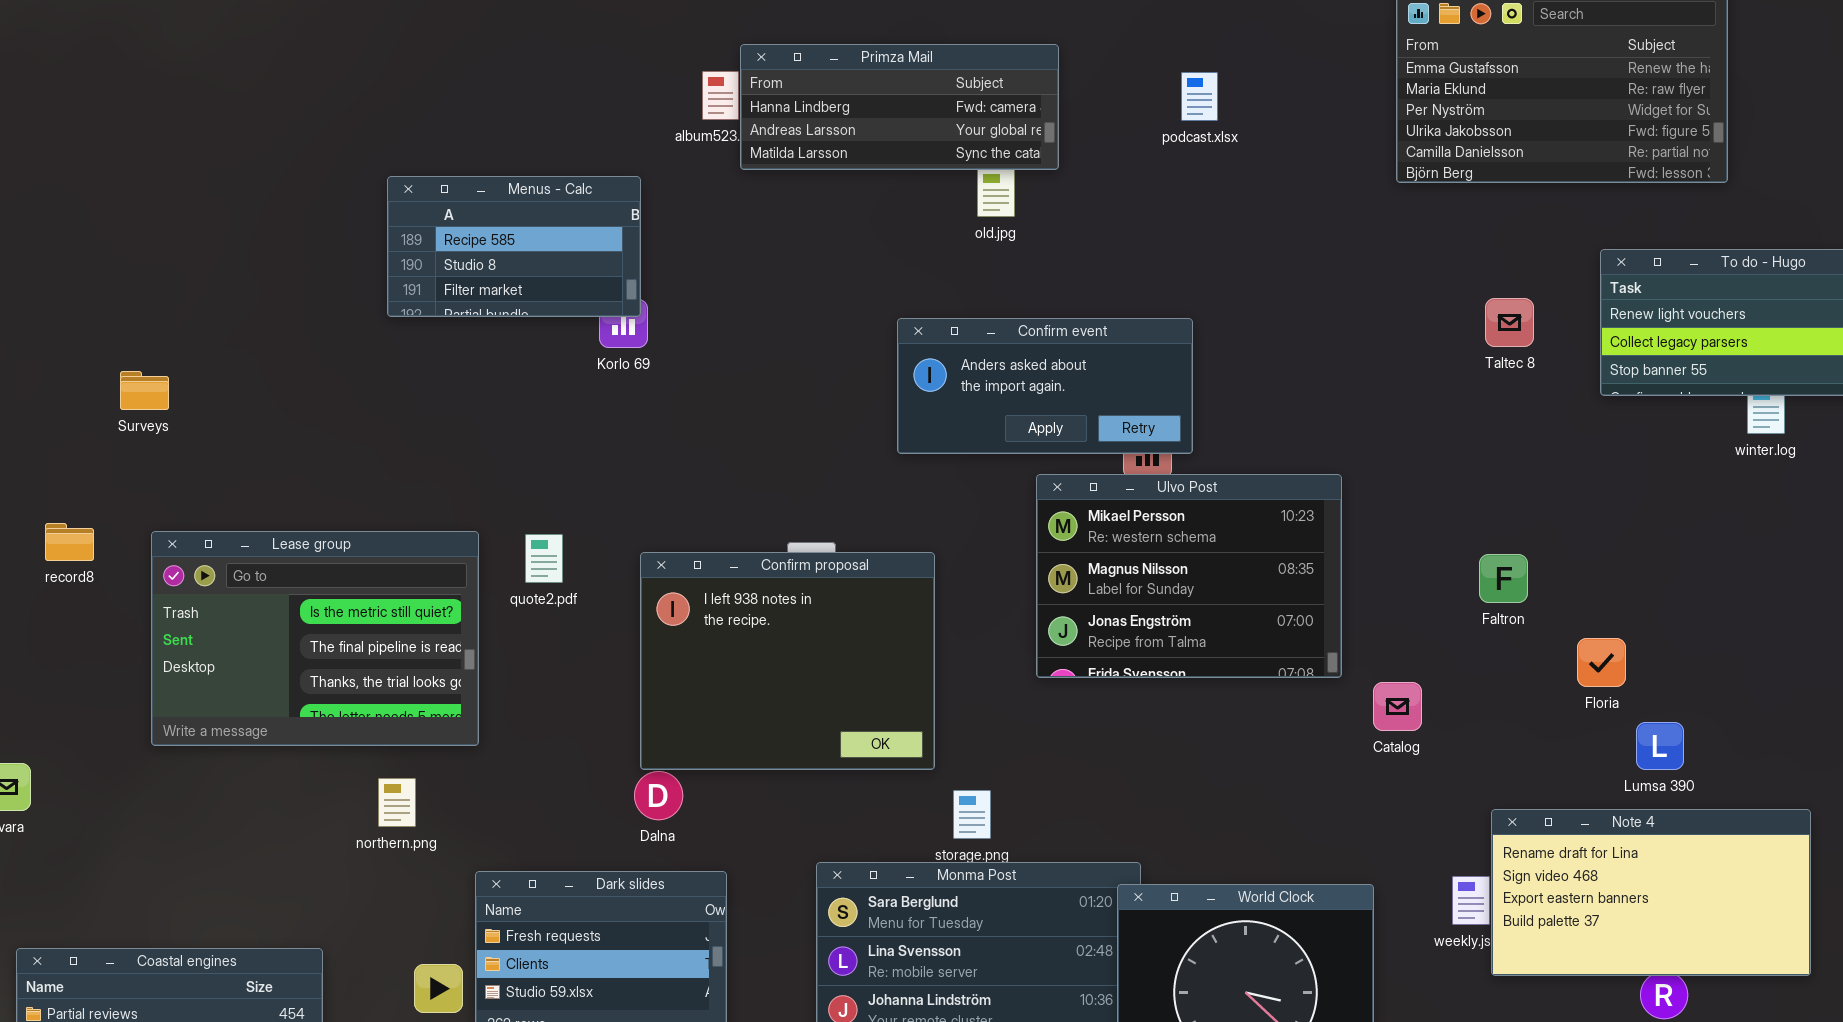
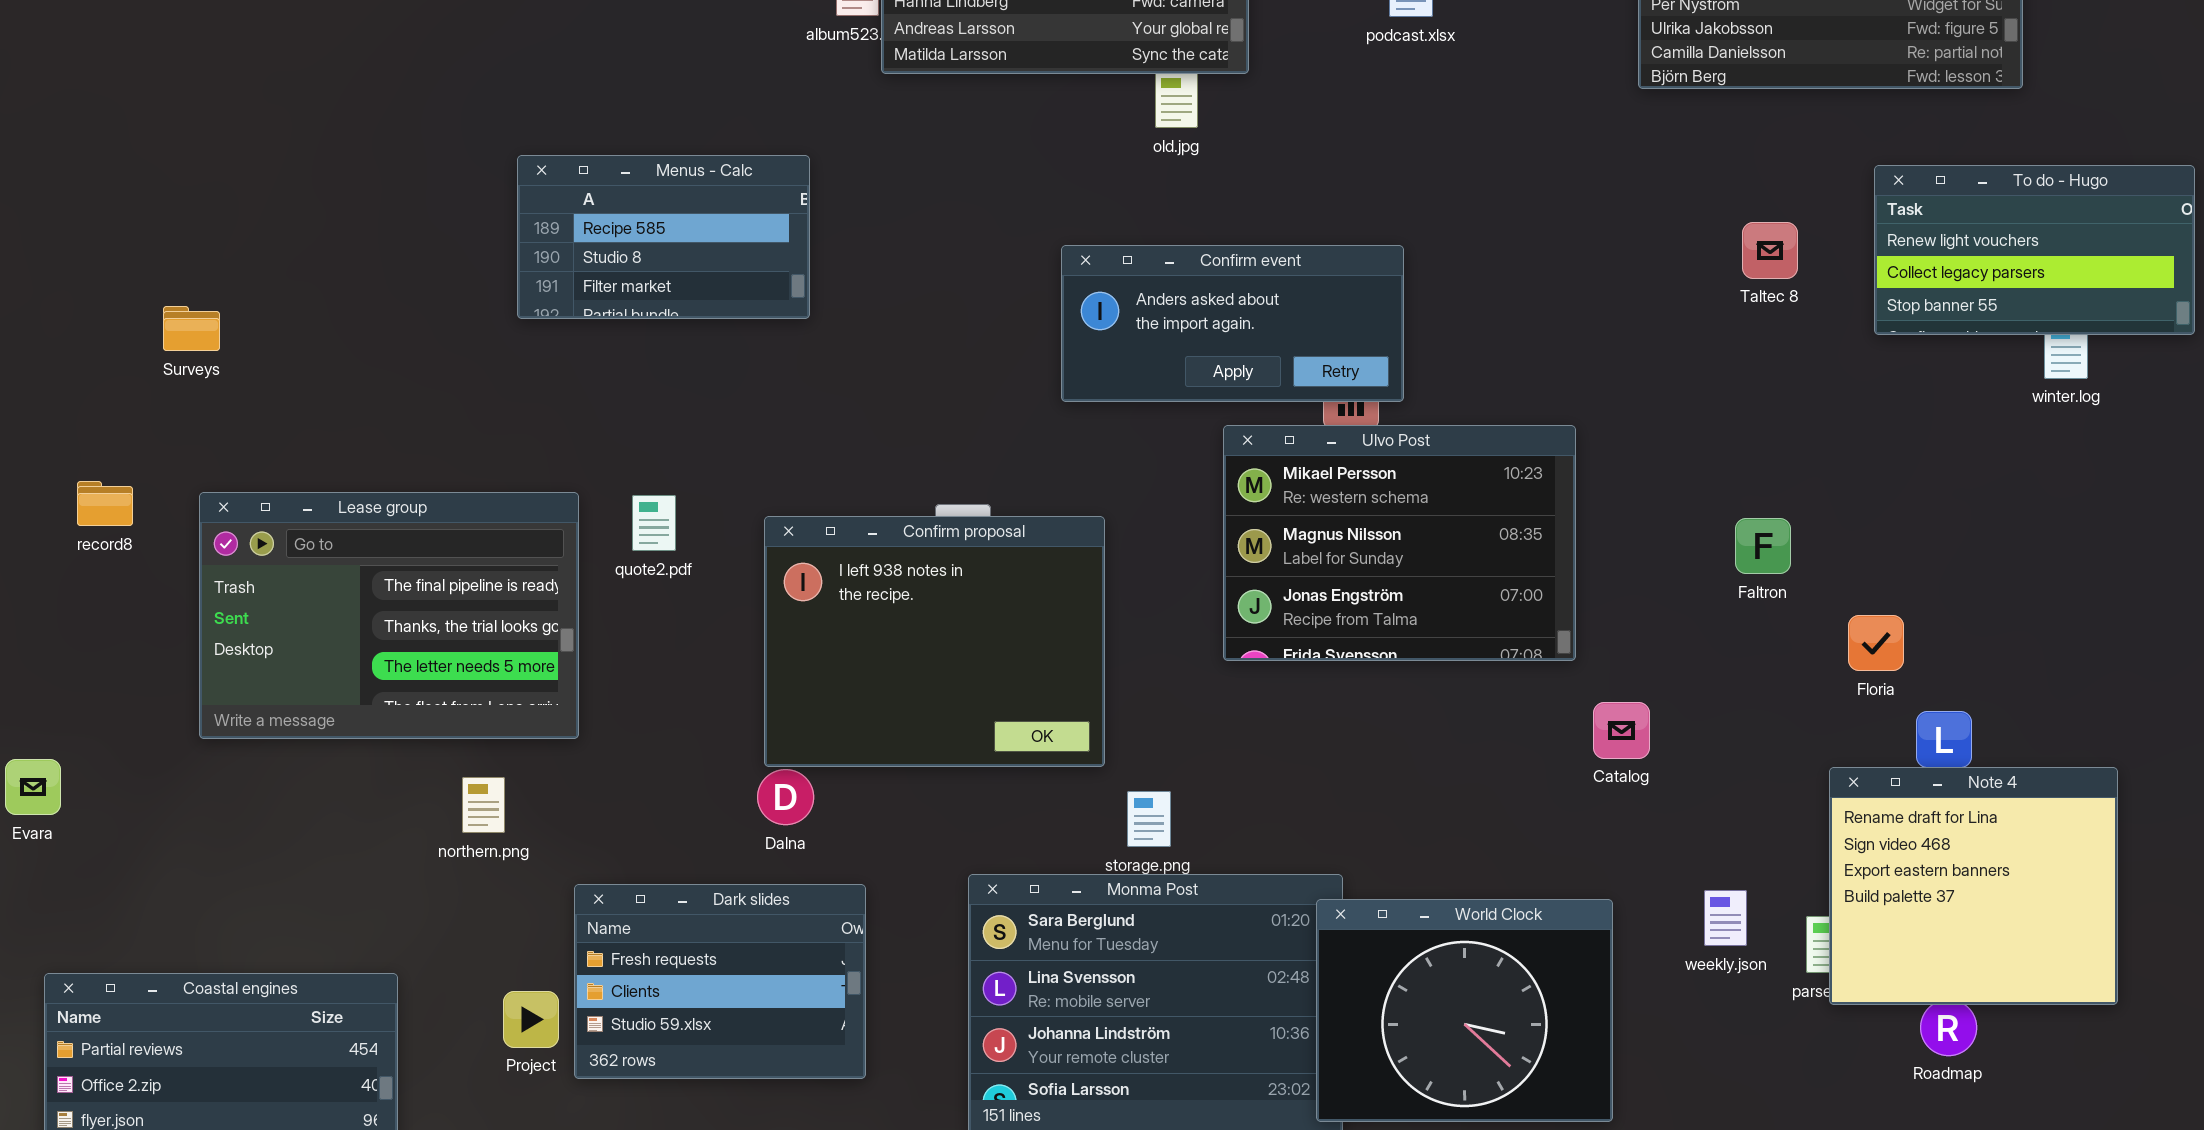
Menus - Calc: [387,176,641,317] -> [517,155,810,319], moved
Lease group: [151,531,479,746] -> [199,492,579,739], scrolled down 1 row
Catalog: [1373,682,1422,731] -> [1593,702,1650,759], moved
Note 4: [1491,809,1811,976] -> [1829,767,2118,1005], resized

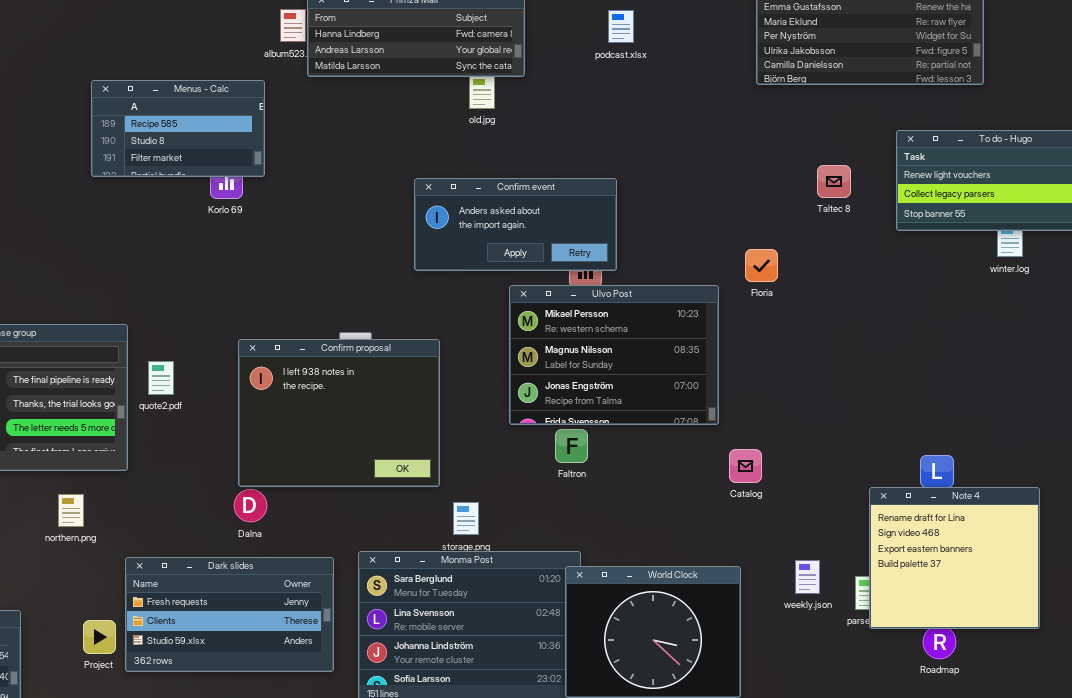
Menus - Calc: [517,155,810,319] -> [91,80,265,177], moved
quote2.pdf: [632,495,676,551] -> [148,361,174,395], moved
Faltron: [1735,518,1791,574] -> [555,429,588,463], moved
Floria: [1848,615,1904,671] -> [745,249,778,282], moved
Dark slides: [574,884,866,1079] -> [125,557,334,672], resized

